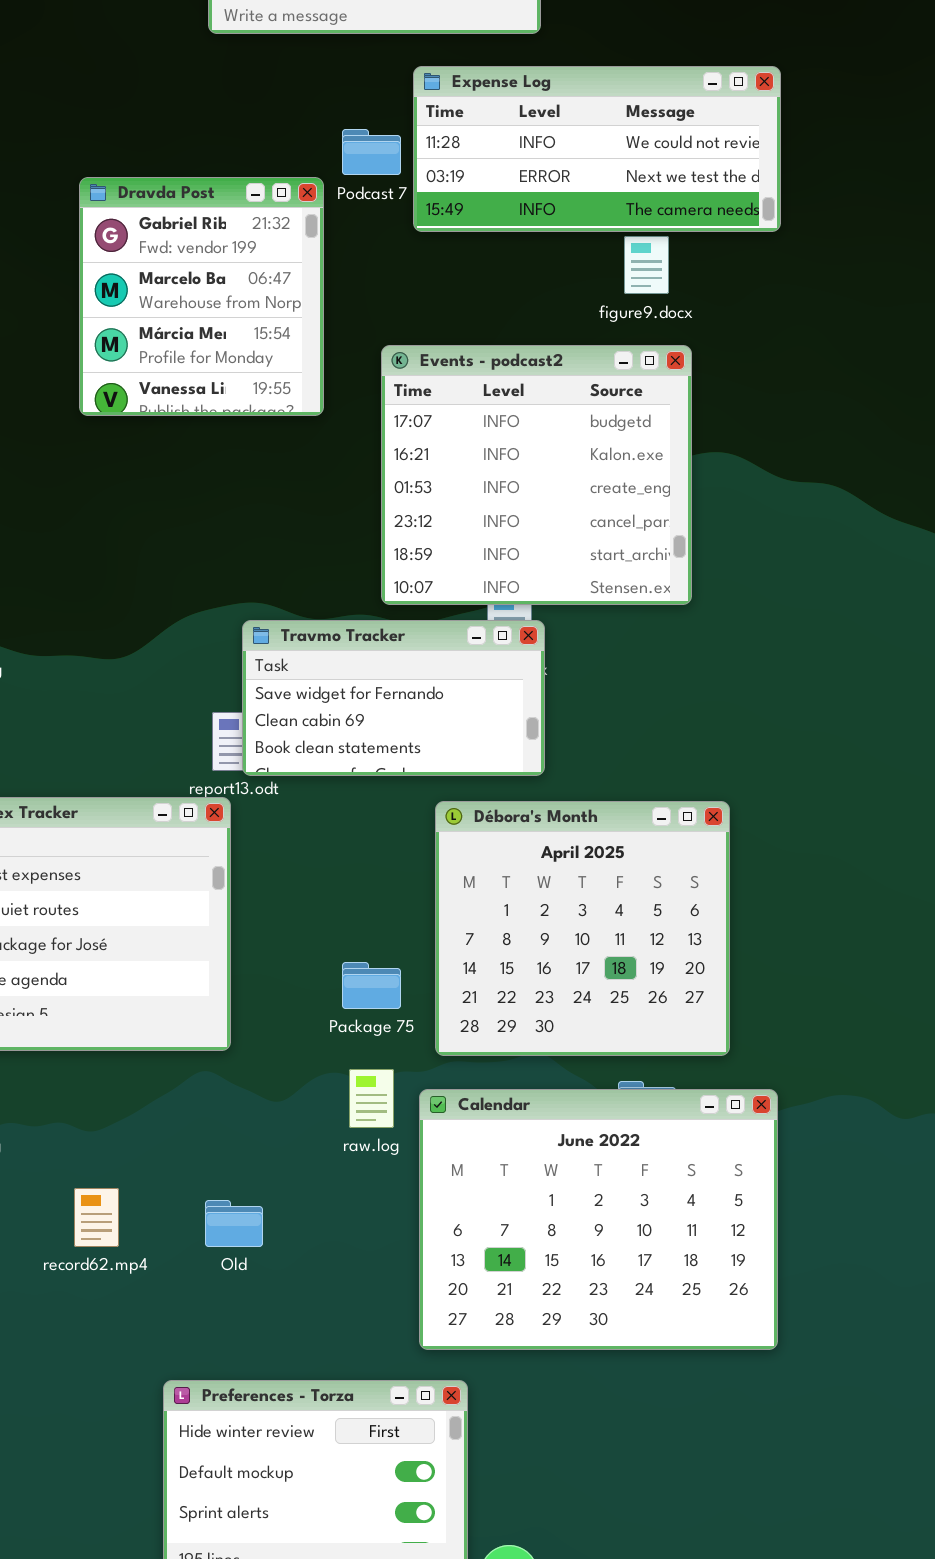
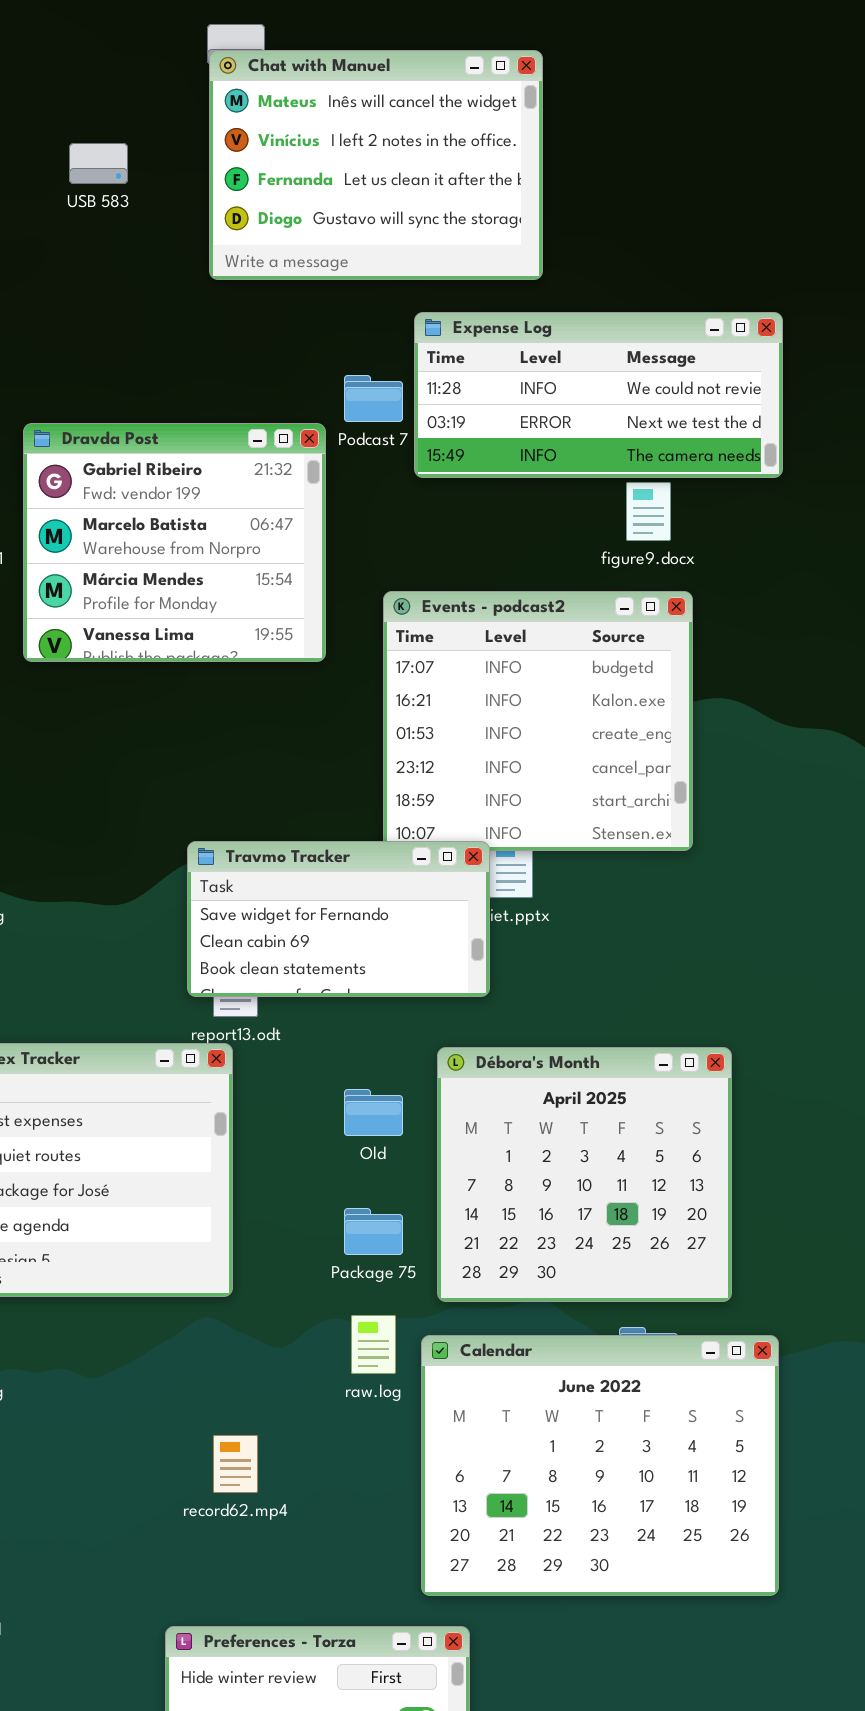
Dravda Post: [79,177,324,416] -> [23,423,326,662], resized
Travmo Tracker: [242,620,545,776] -> [187,841,490,997], moved
record62.mp4: [74,1188,119,1247] -> [213,1435,258,1493], moved
Old: [205,1200,263,1247] -> [344,1089,403,1136], moved

